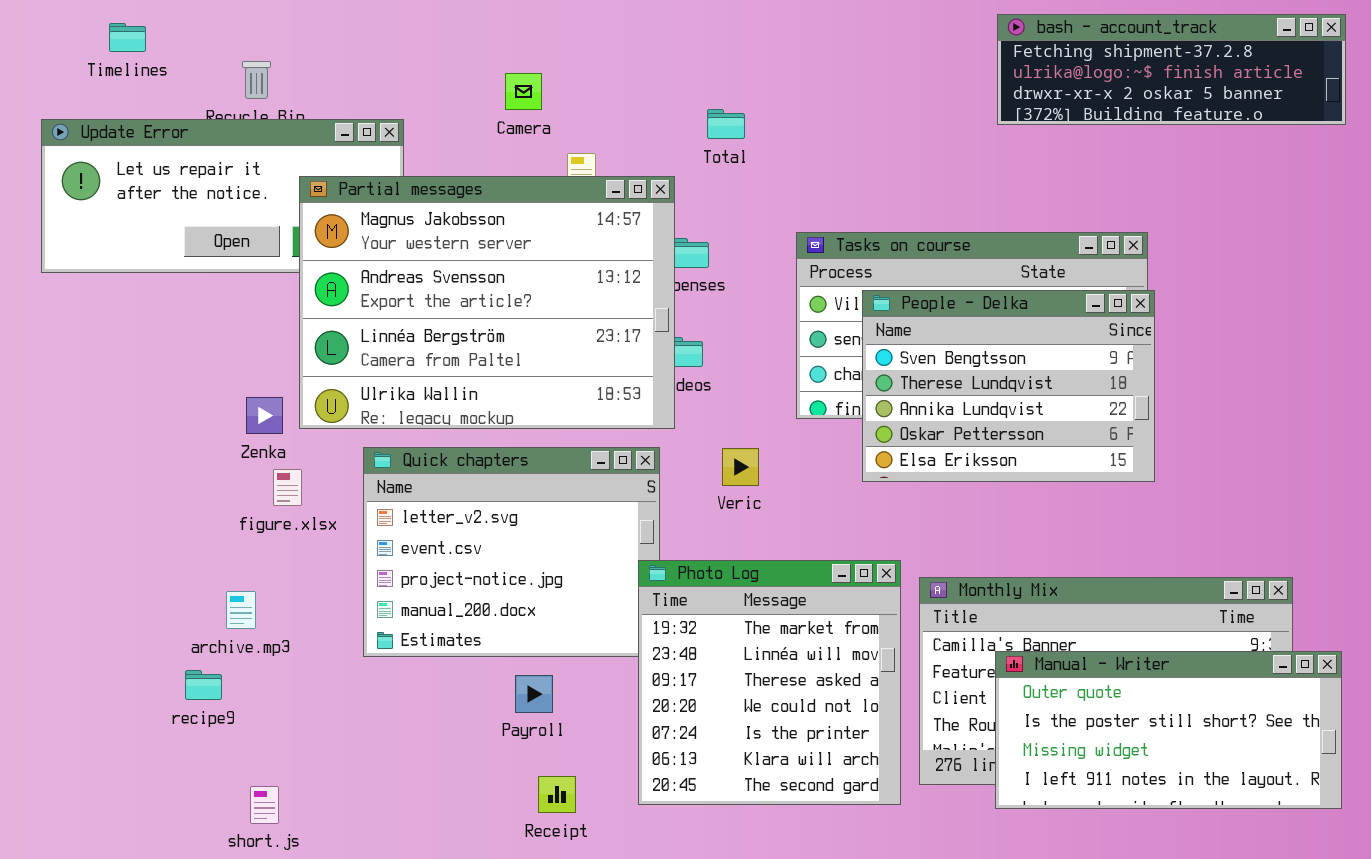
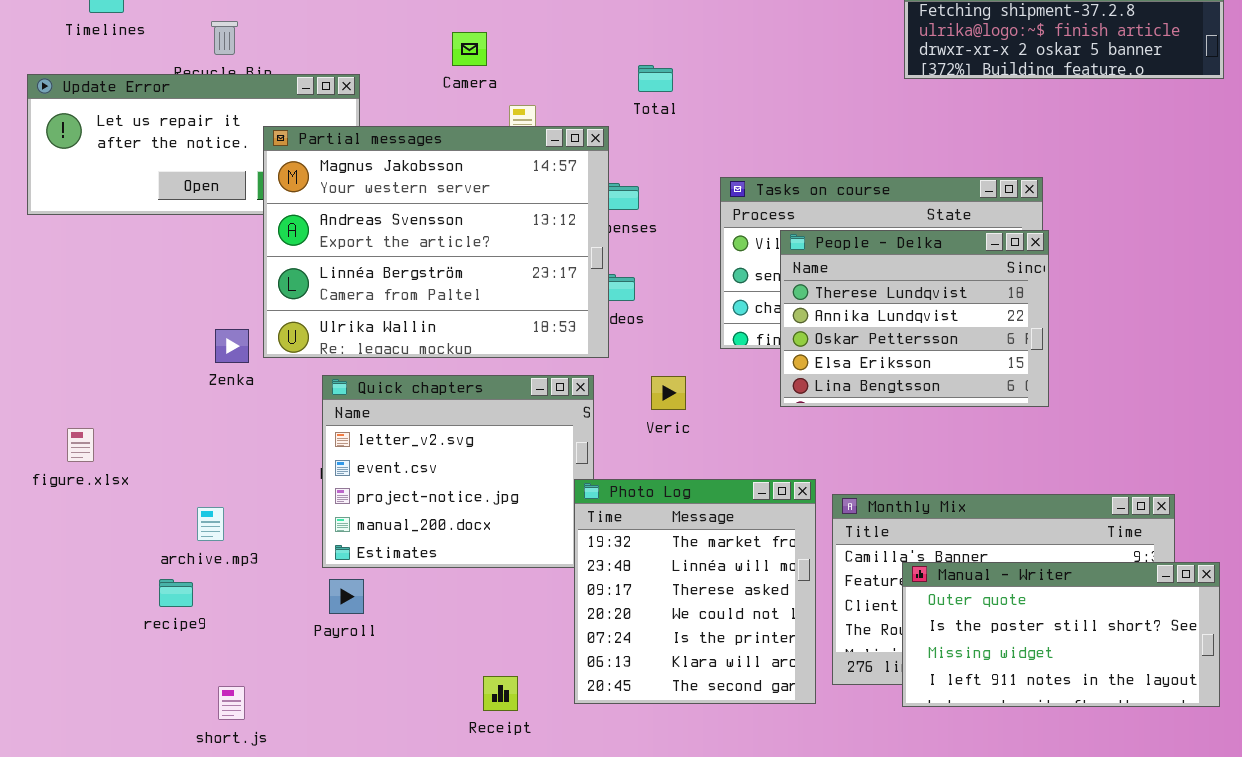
People - Delka: [862,290,1155,482] -> [780,230,1049,407], scrolled down 1 row
figure.xlsx: [273,469,302,506] -> [67,428,94,462], moved
Payroll: [515,675,553,713] -> [329,579,364,614], moved

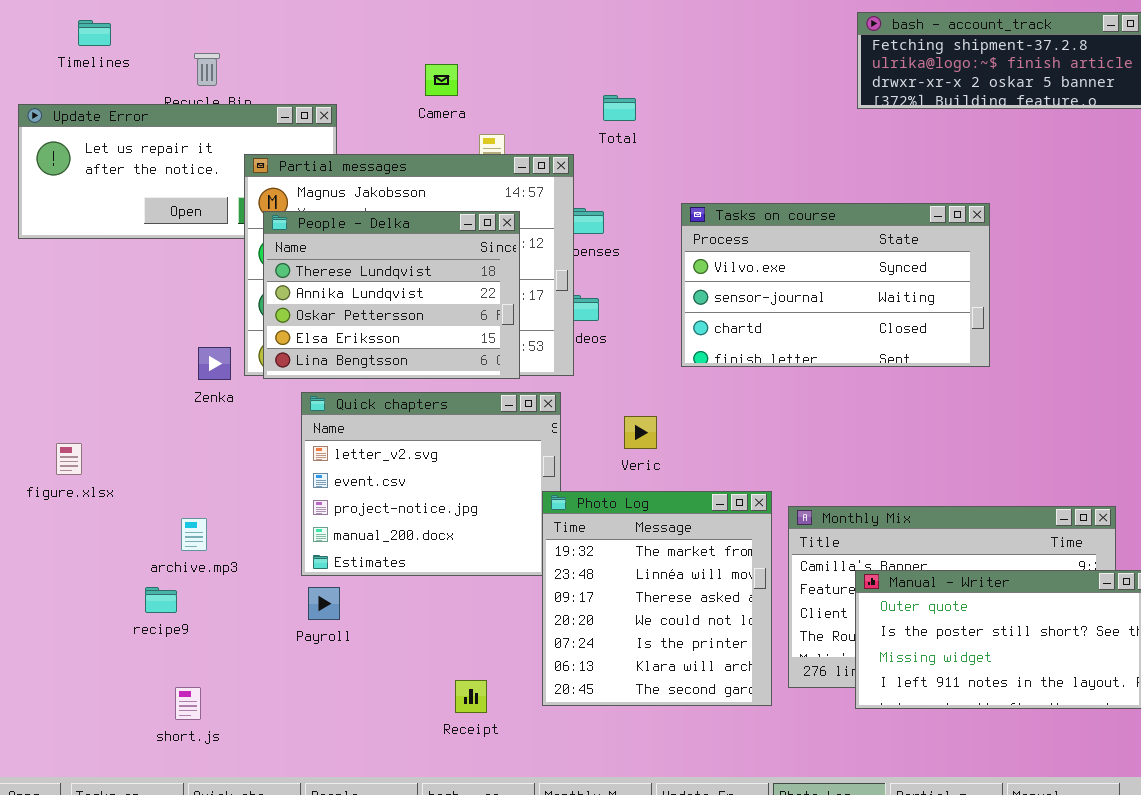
People - Delka: [780,230,1049,407] -> [263,211,520,379], moved
Veric: [651,376,686,410] -> [624,416,657,449], moved
short.js: [218,686,245,720] -> [175,687,201,720], moved

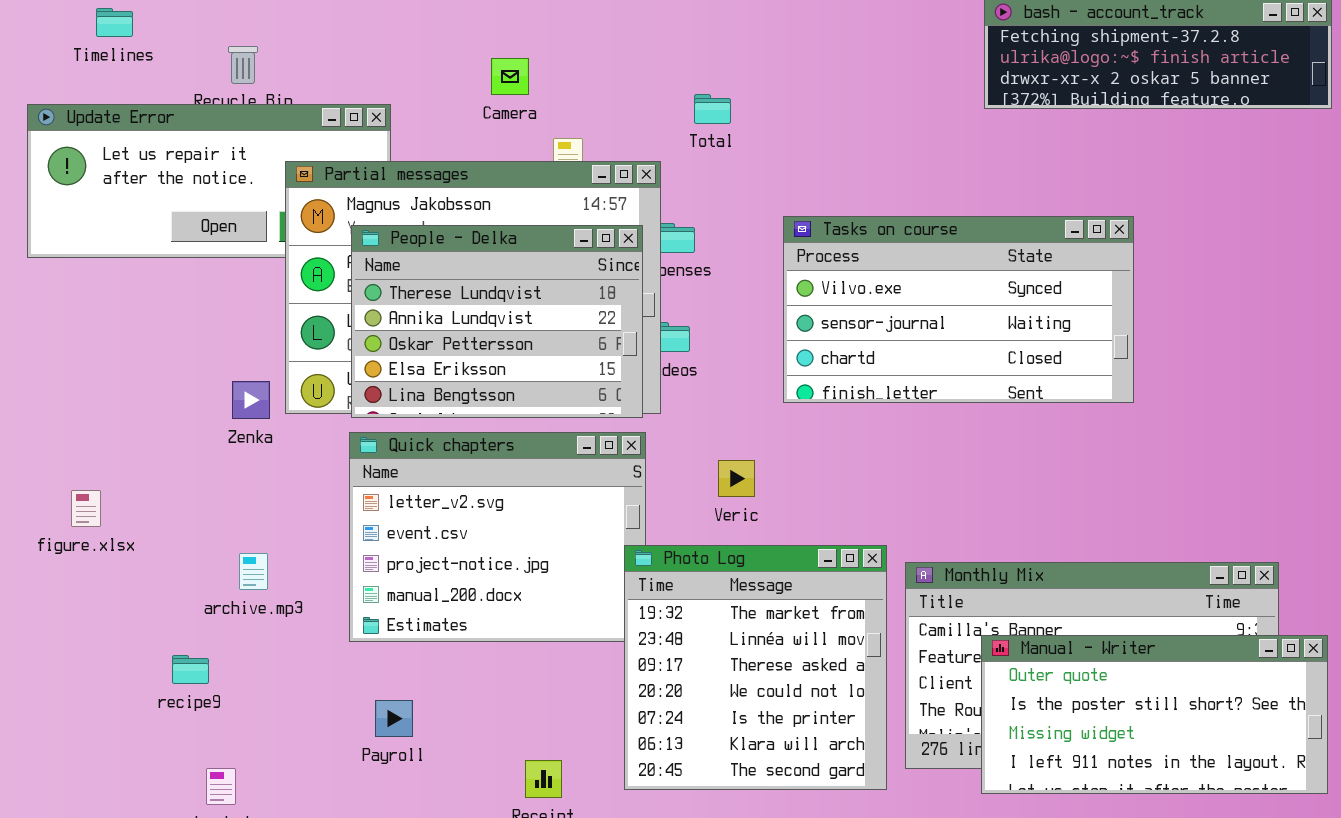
People - Delka: [263,211,520,379] -> [351,225,643,418], moved
archive.mp3: [181,518,207,551] -> [239,553,268,590], moved
Payroll: [308,587,340,620] -> [375,700,413,737], moved

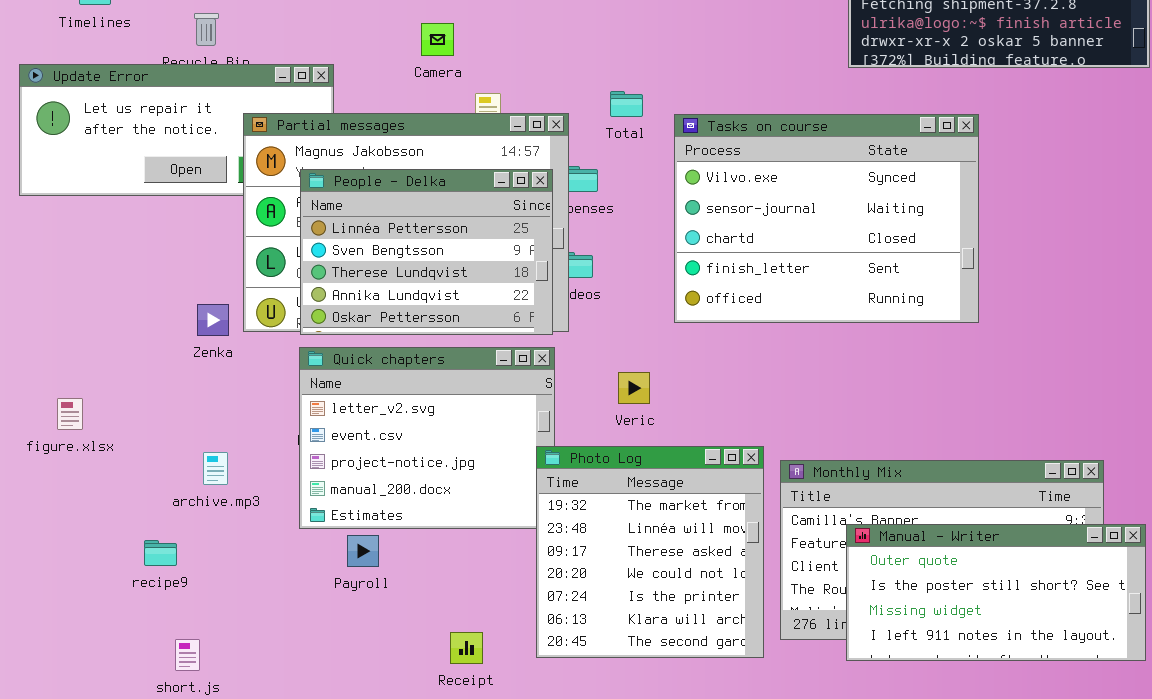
Total: [694,94,731,124] -> [610,91,643,117], moved
Tasks on course: [783,216,1134,403] -> [674,114,979,323], resized
People - Delka: [351,225,643,418] -> [300,169,553,335], scrolled up 2 rows
Payroll: [375,700,413,737] -> [347,535,379,567], moved

